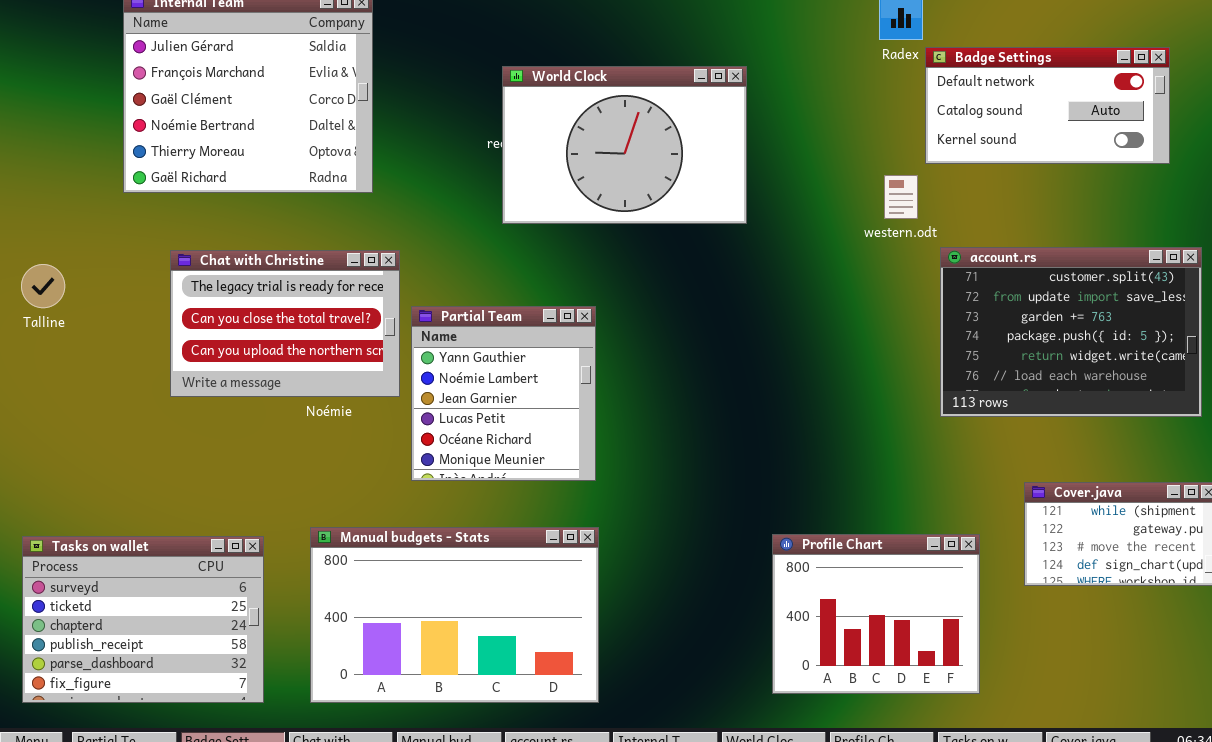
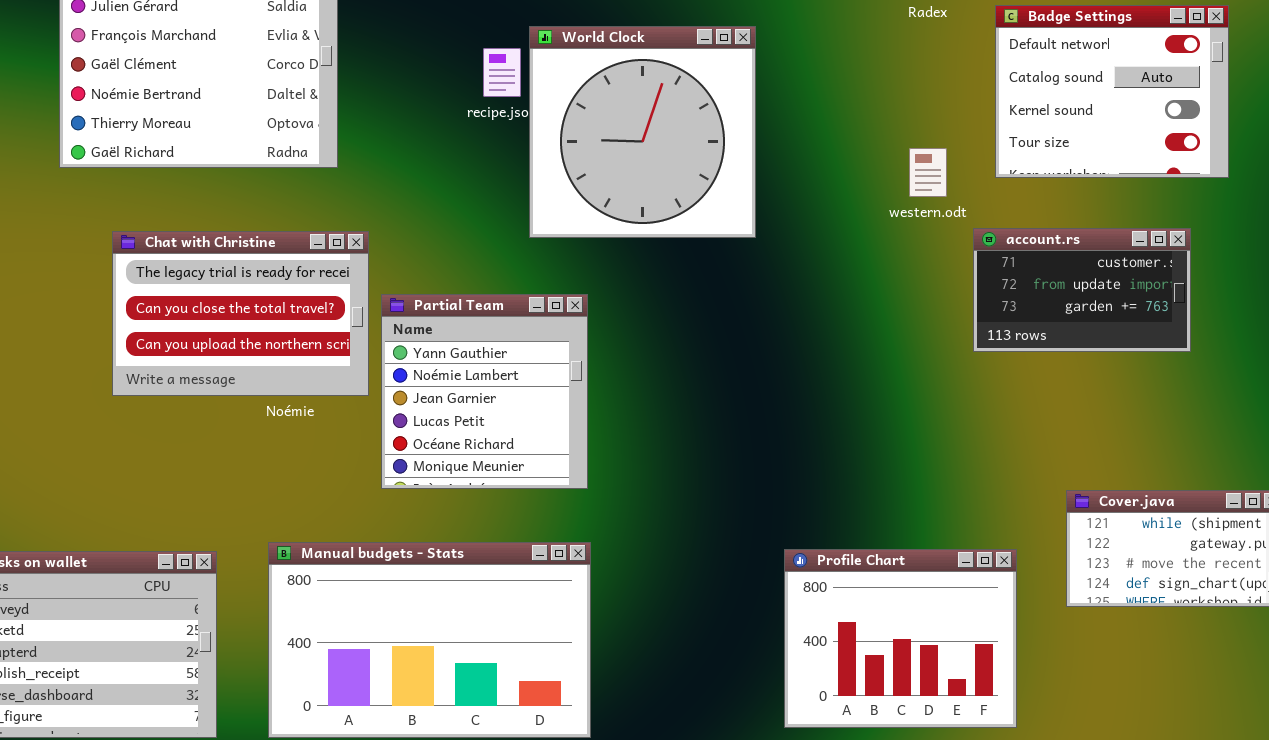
Badge Settings: [925,47,1170,164] -> [995,5,1229,178], resized
World Clock: [502,66,747,224] -> [529,26,756,238], resized
account.rs: [940,247,1202,417] -> [973,228,1191,352], resized

